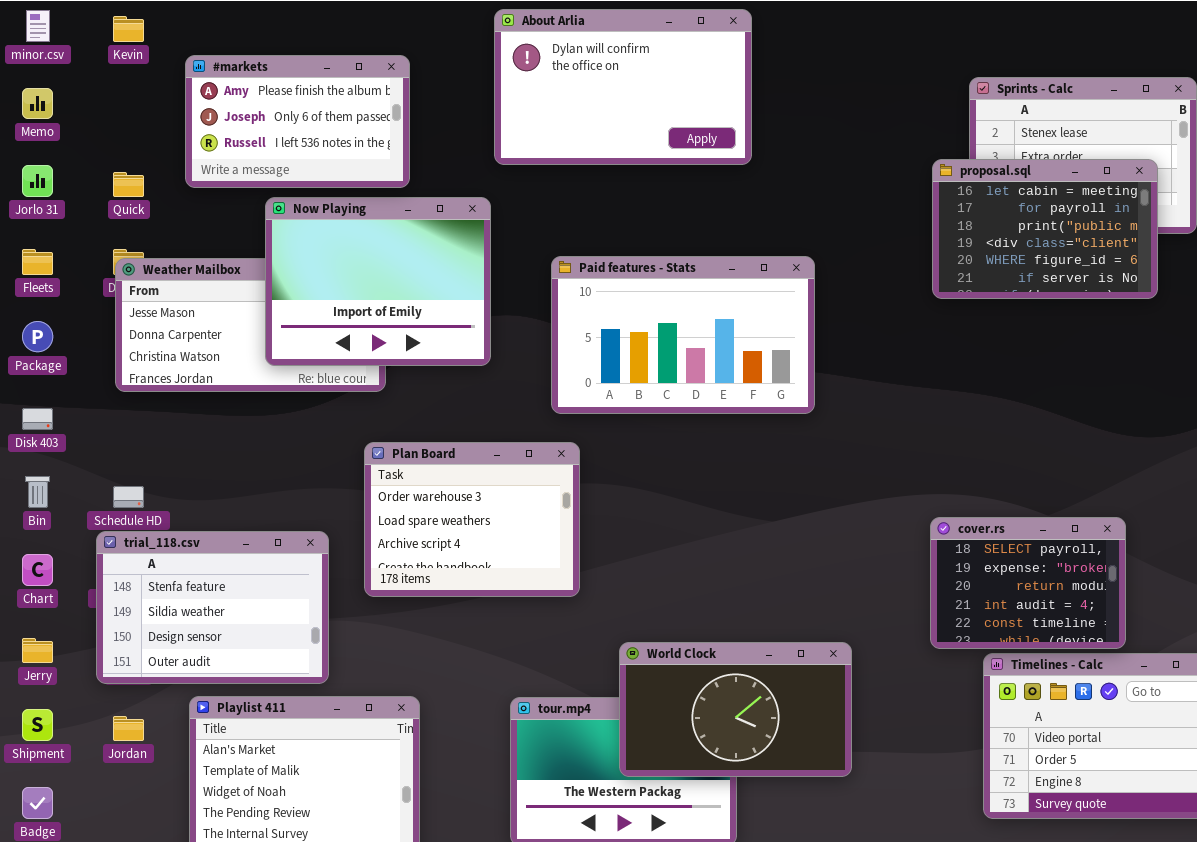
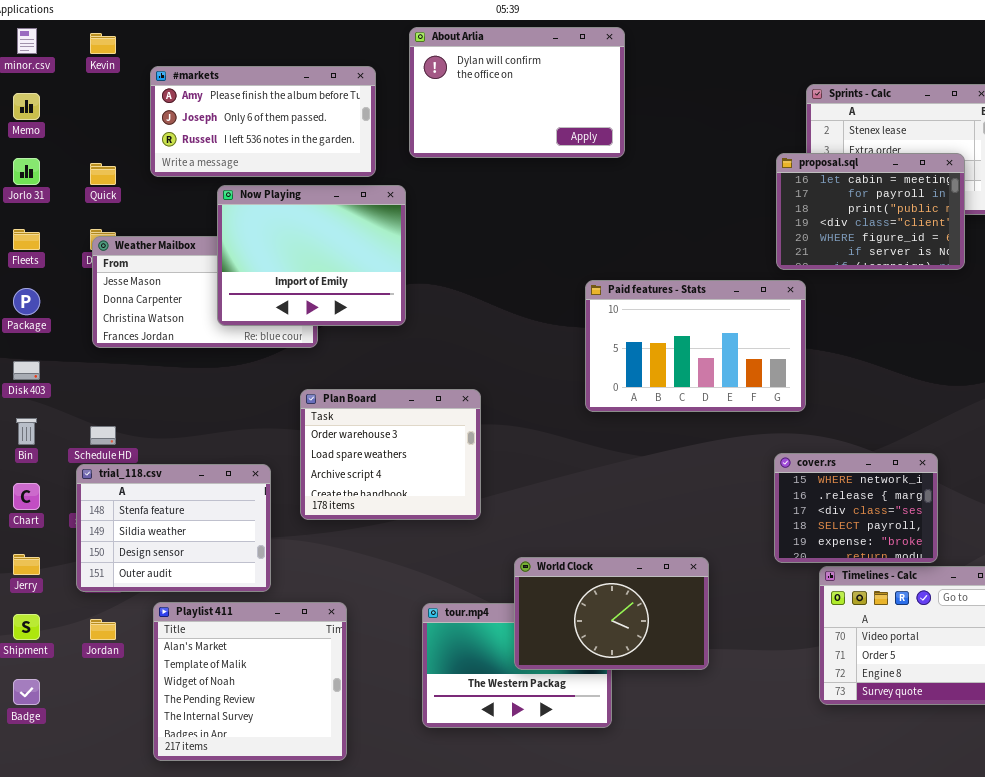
#markets: [185,55,410,188] -> [150,66,376,177], resized
Paid features - Stats: [551,256,815,414] -> [585,280,806,412], moved
cover.rs: [930,517,1126,649] -> [774,453,938,563], scrolled up 3 rows

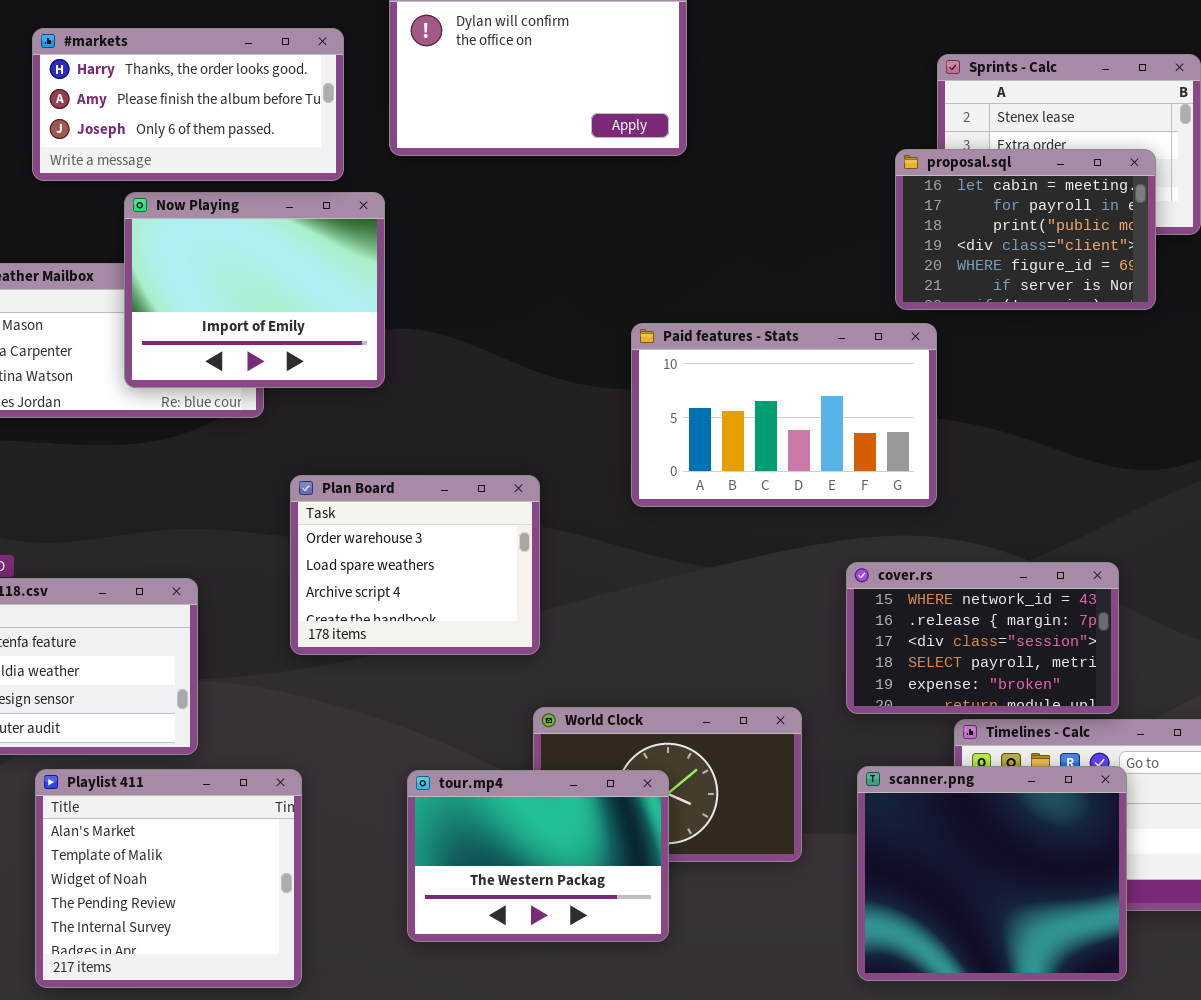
#markets: [150,66,376,177] -> [32,28,344,181], scrolled up 1 row
Plan Board: [300,389,481,520] -> [290,475,540,655], moved
cover.rs: [774,453,938,563] -> [846,562,1119,714], resized
scanner.png: none -> [857,766,1127,981], opened
tour.mp4: [422,603,612,728] -> [407,770,669,942], raised

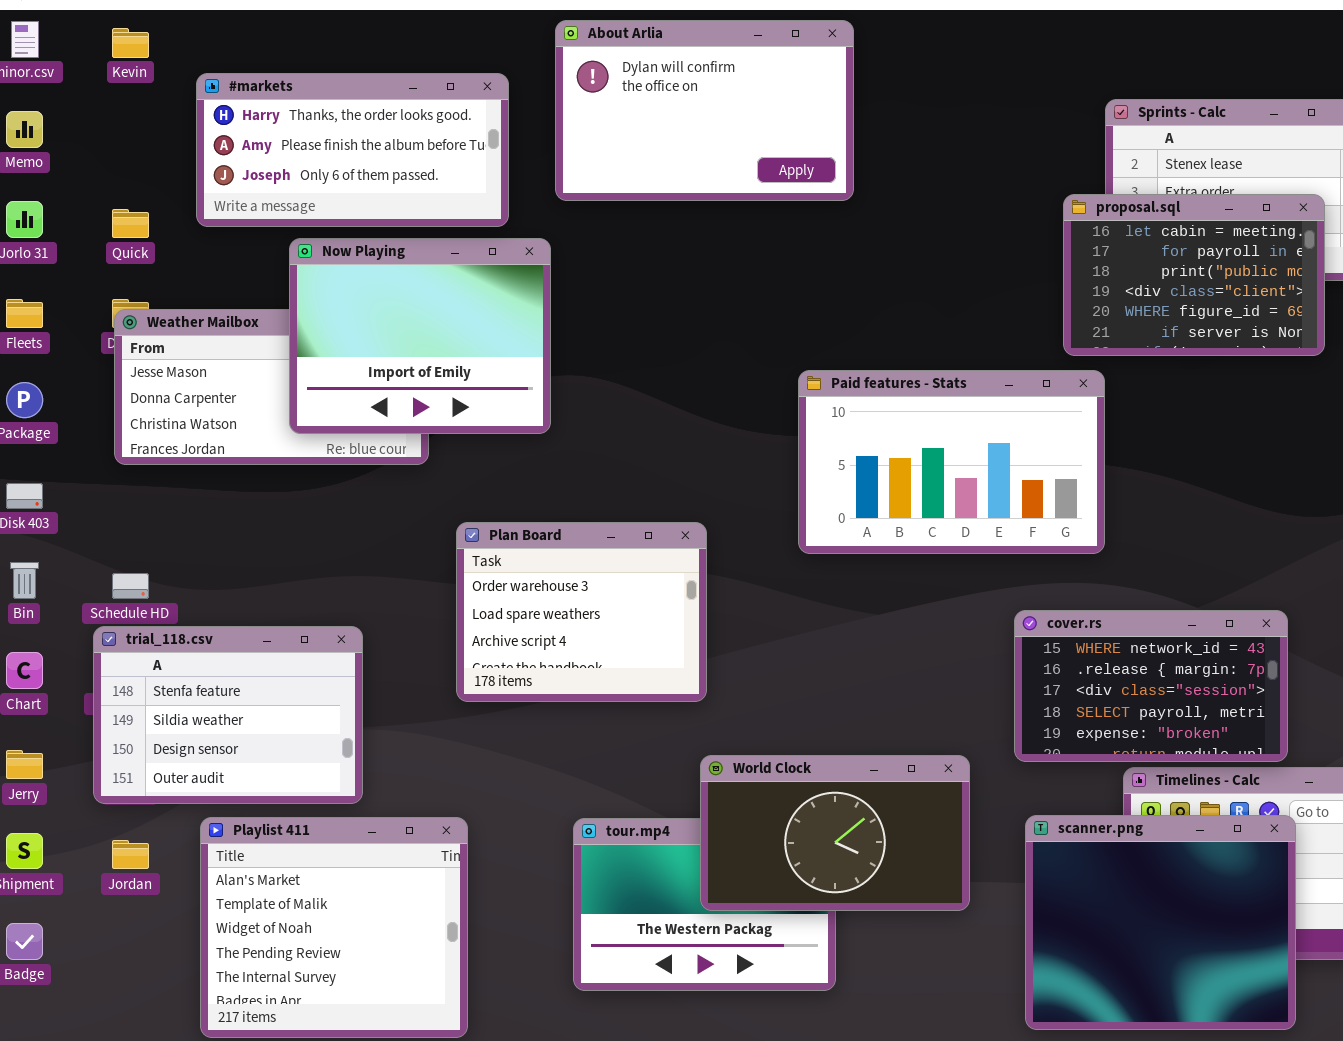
World Clock: [533,707,802,862] -> [700,755,970,911], raised

